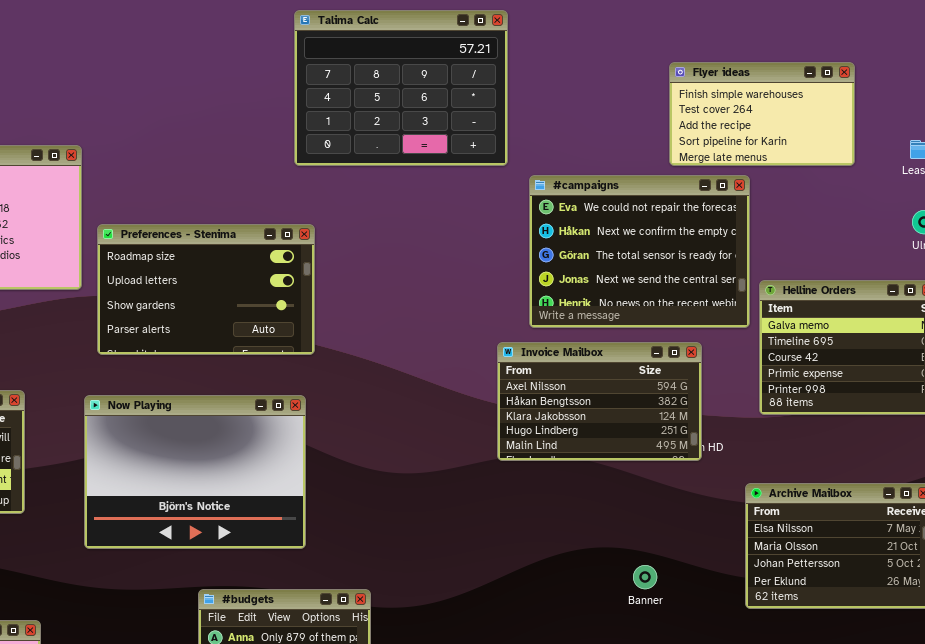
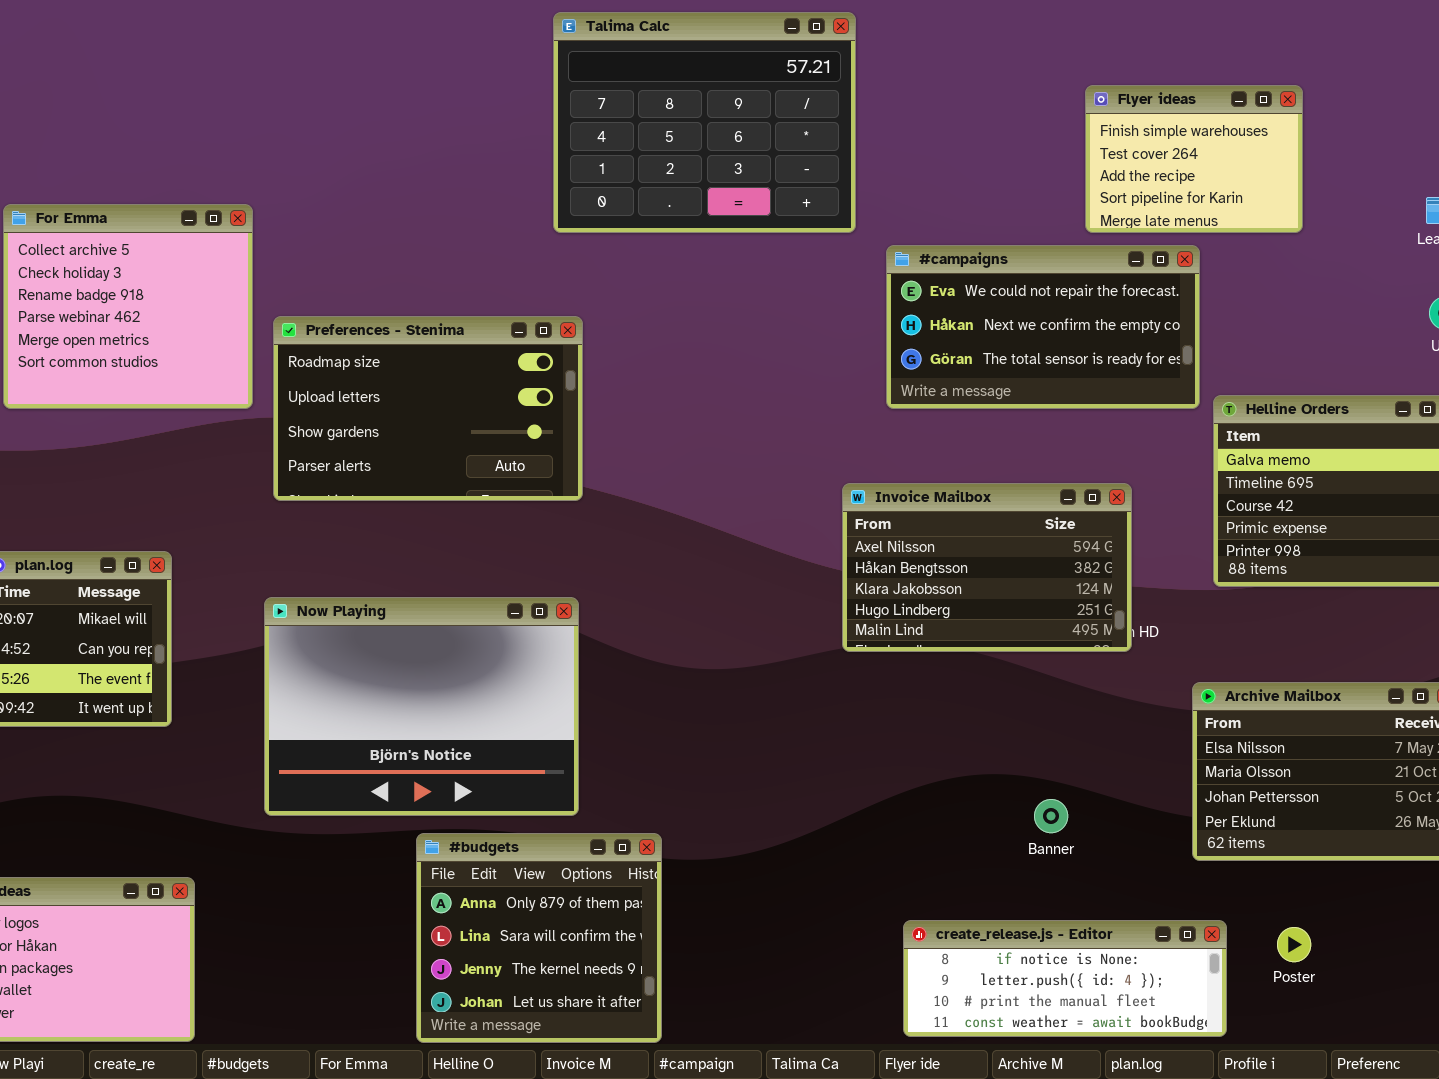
Flyer ideas: [669,62,855,166] -> [1085,85,1303,233], resized
#campaigns: [529,175,750,328] -> [886,245,1200,409], resized
Now Playing: [84,395,306,549] -> [264,597,579,816], moved

